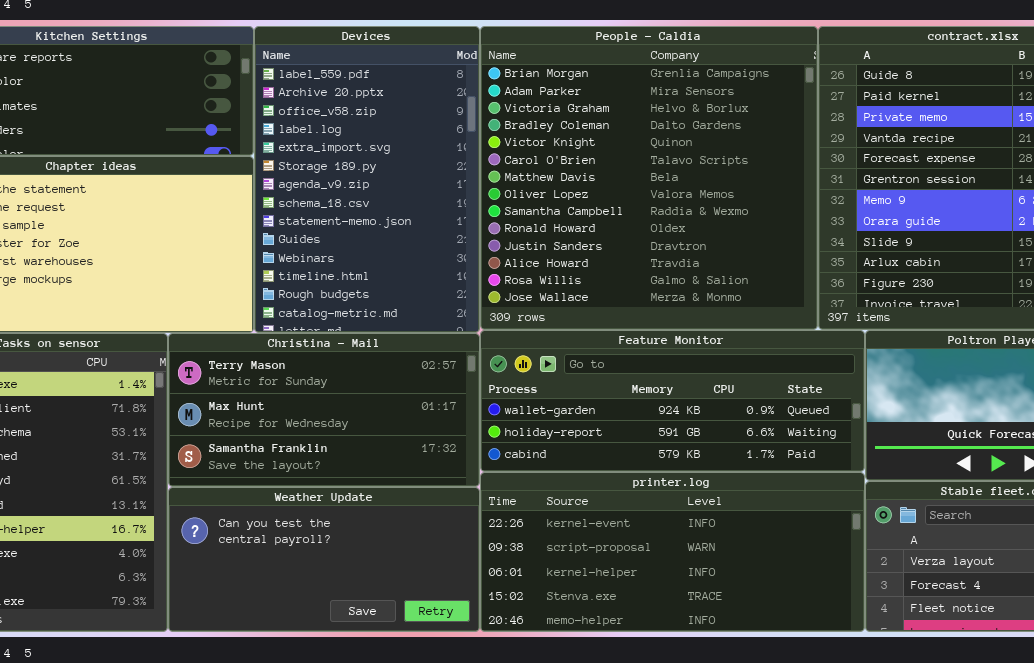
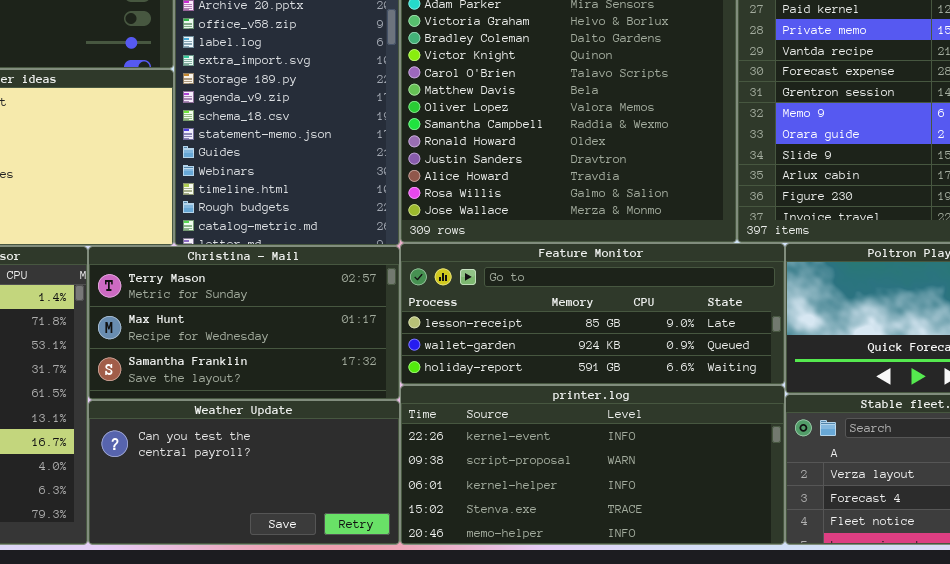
Feature Monitor: [480,330,865,472] -> [400,243,785,385], scrolled up 1 row

